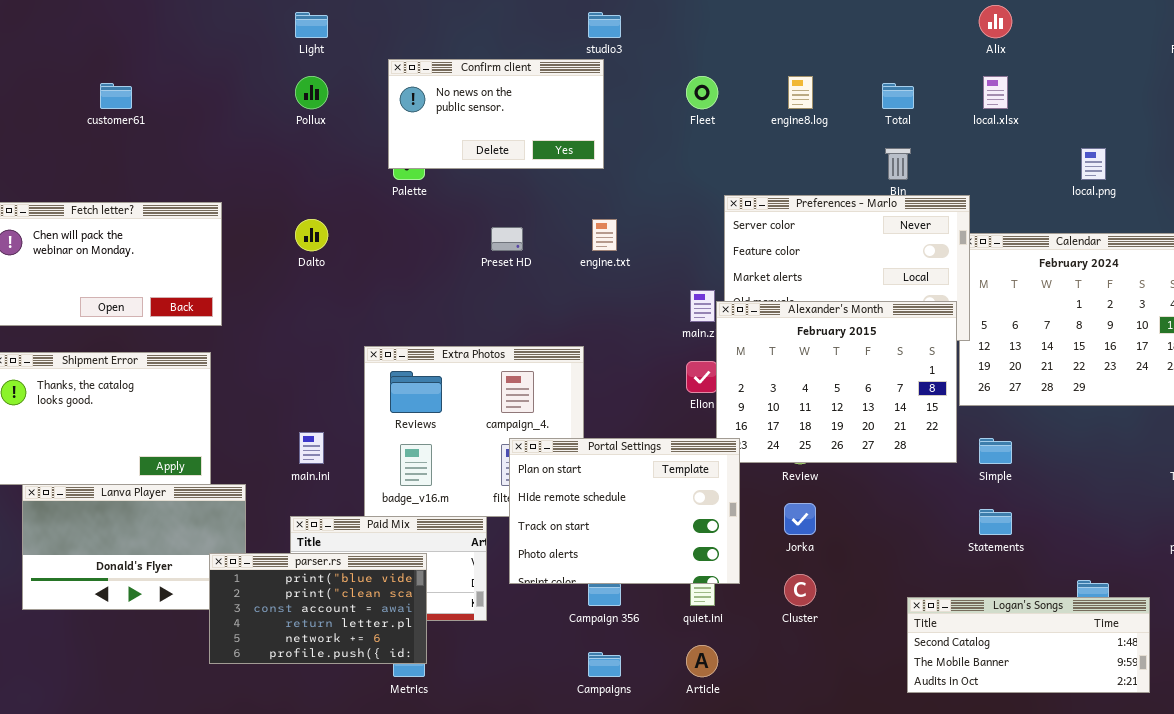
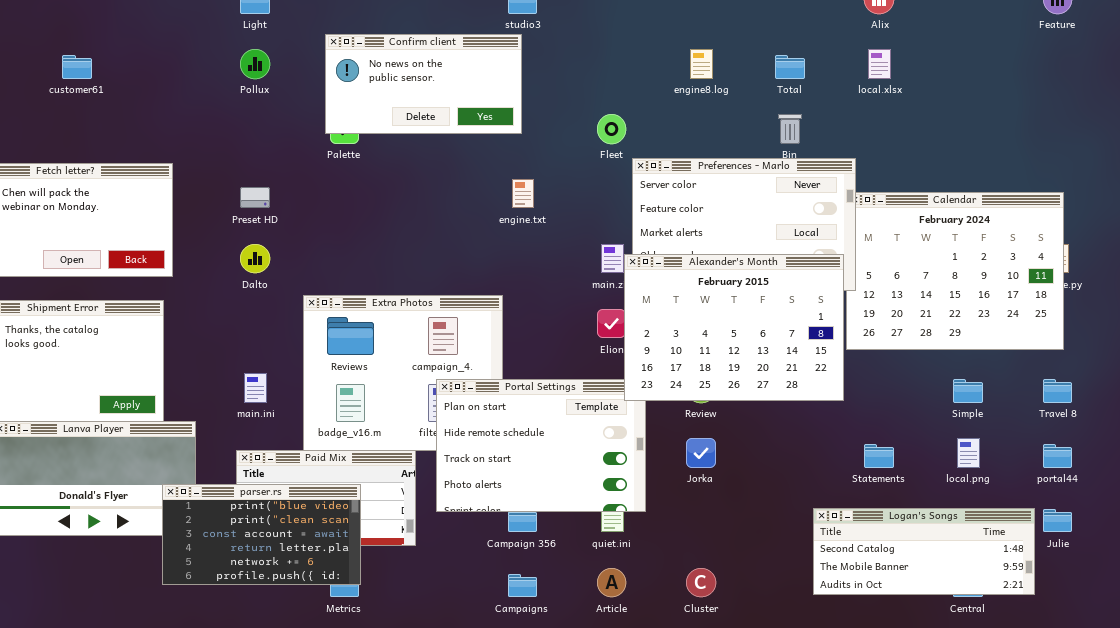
Fleet: [686,76,718,109] -> [597,114,626,144], moved
local.png: [1081,148,1106,180] -> [957,438,980,468], moved
Dalto: [295,219,328,251] -> [240,244,270,273], moved
Preset HD: [491,227,523,251] -> [240,187,270,208], moved
Alexander's Month: [716,301,957,463] -> [624,254,844,401], raised
Simple: [979,438,1012,464] -> [953,379,983,403], moved
Cluster: [784,574,816,606] -> [686,568,716,597], moved
Logan's Songs: [907,597,1150,693] -> [813,508,1035,595], moved

